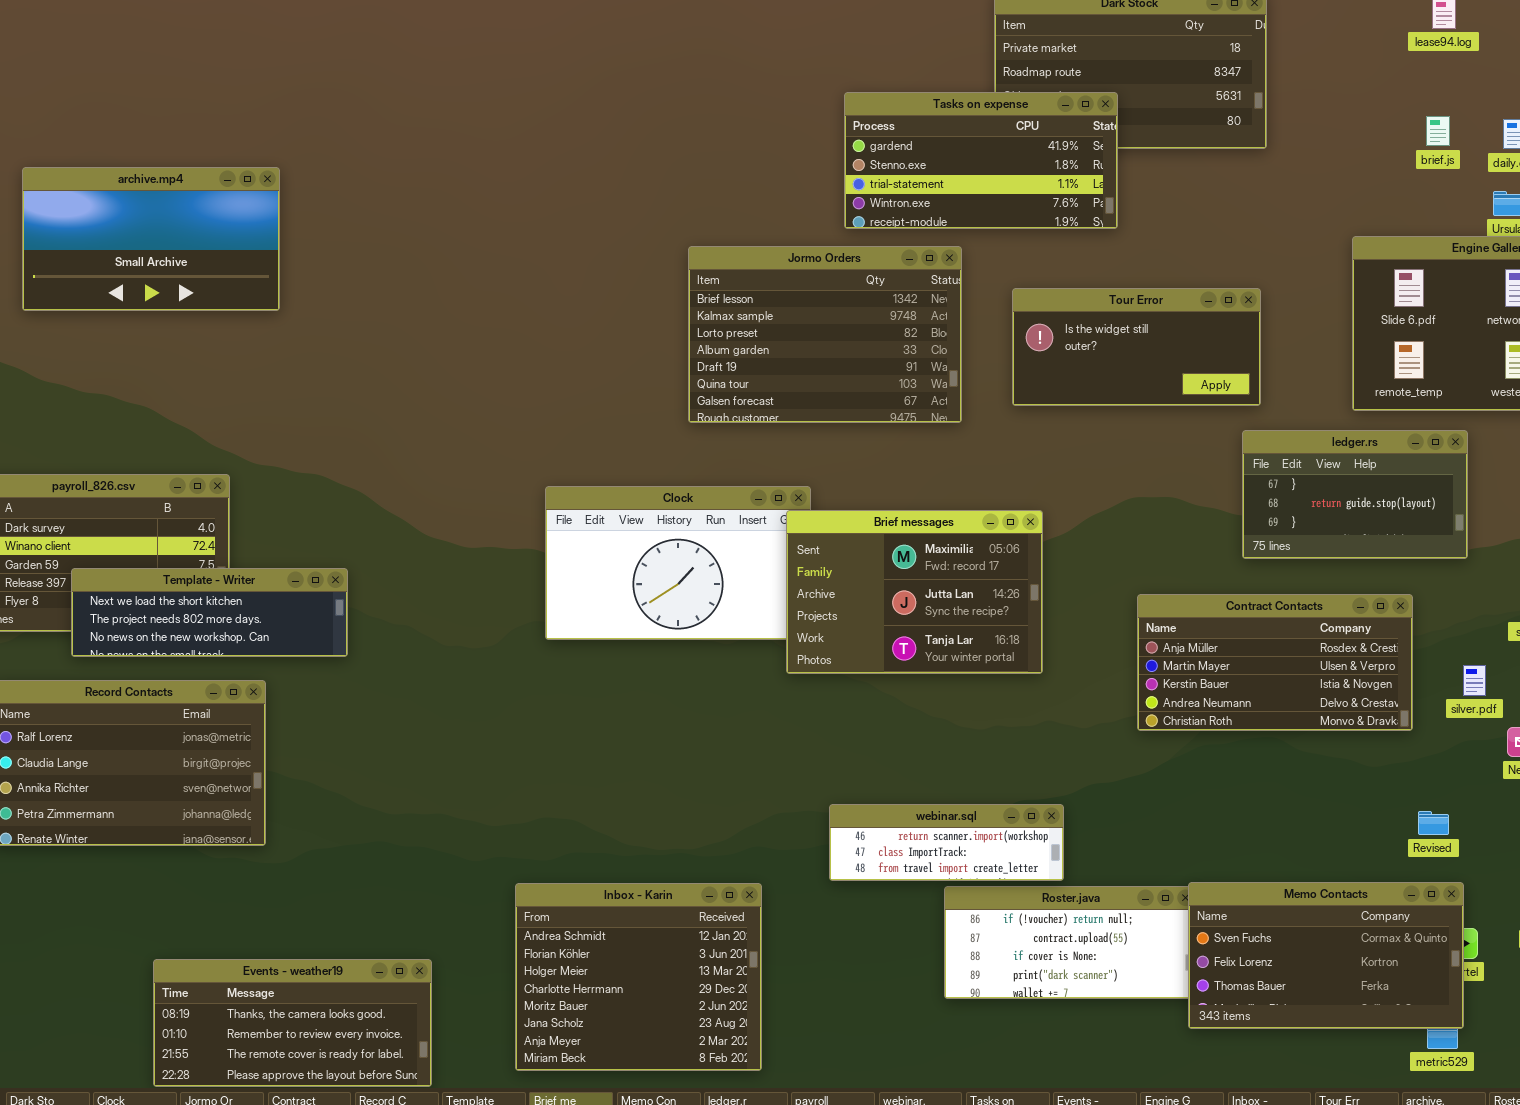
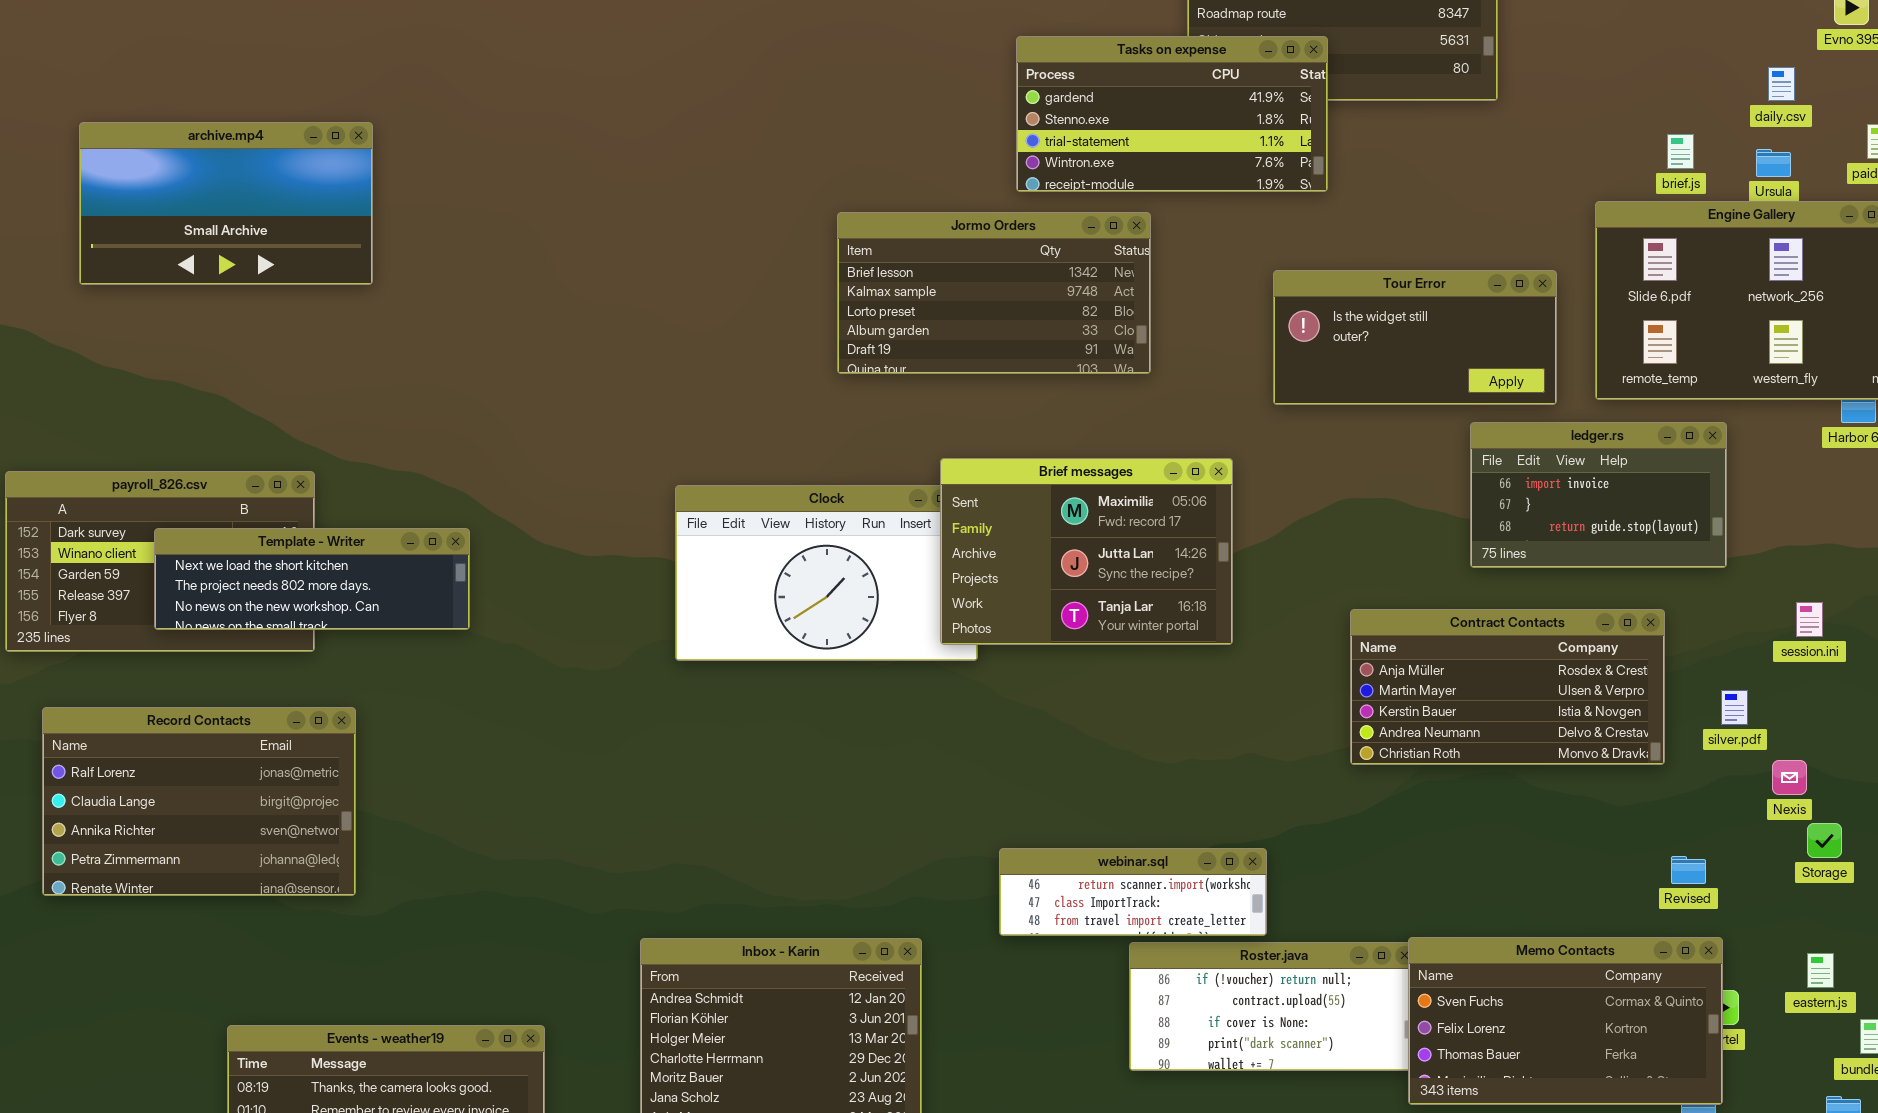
brief.js: [1426,116,1450,146] -> [1667,134,1694,169], moved
Jormo Orders: [688,246,962,423] -> [837,212,1151,374], resized
Tour Error: [1012,288,1261,406] -> [1273,270,1557,405], moved
ledger.rs: [1242,430,1468,559] -> [1470,422,1727,568], scrolled up 1 row
Brief messages: [786,510,1043,674] -> [940,458,1233,645], moved
Template - Writer: [71,568,348,657] -> [154,528,470,630], moved

